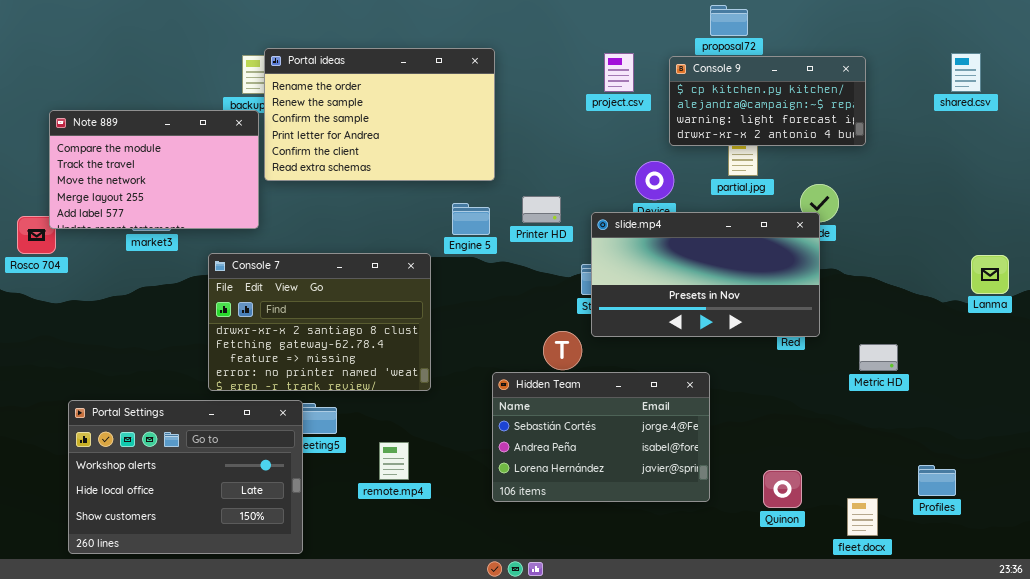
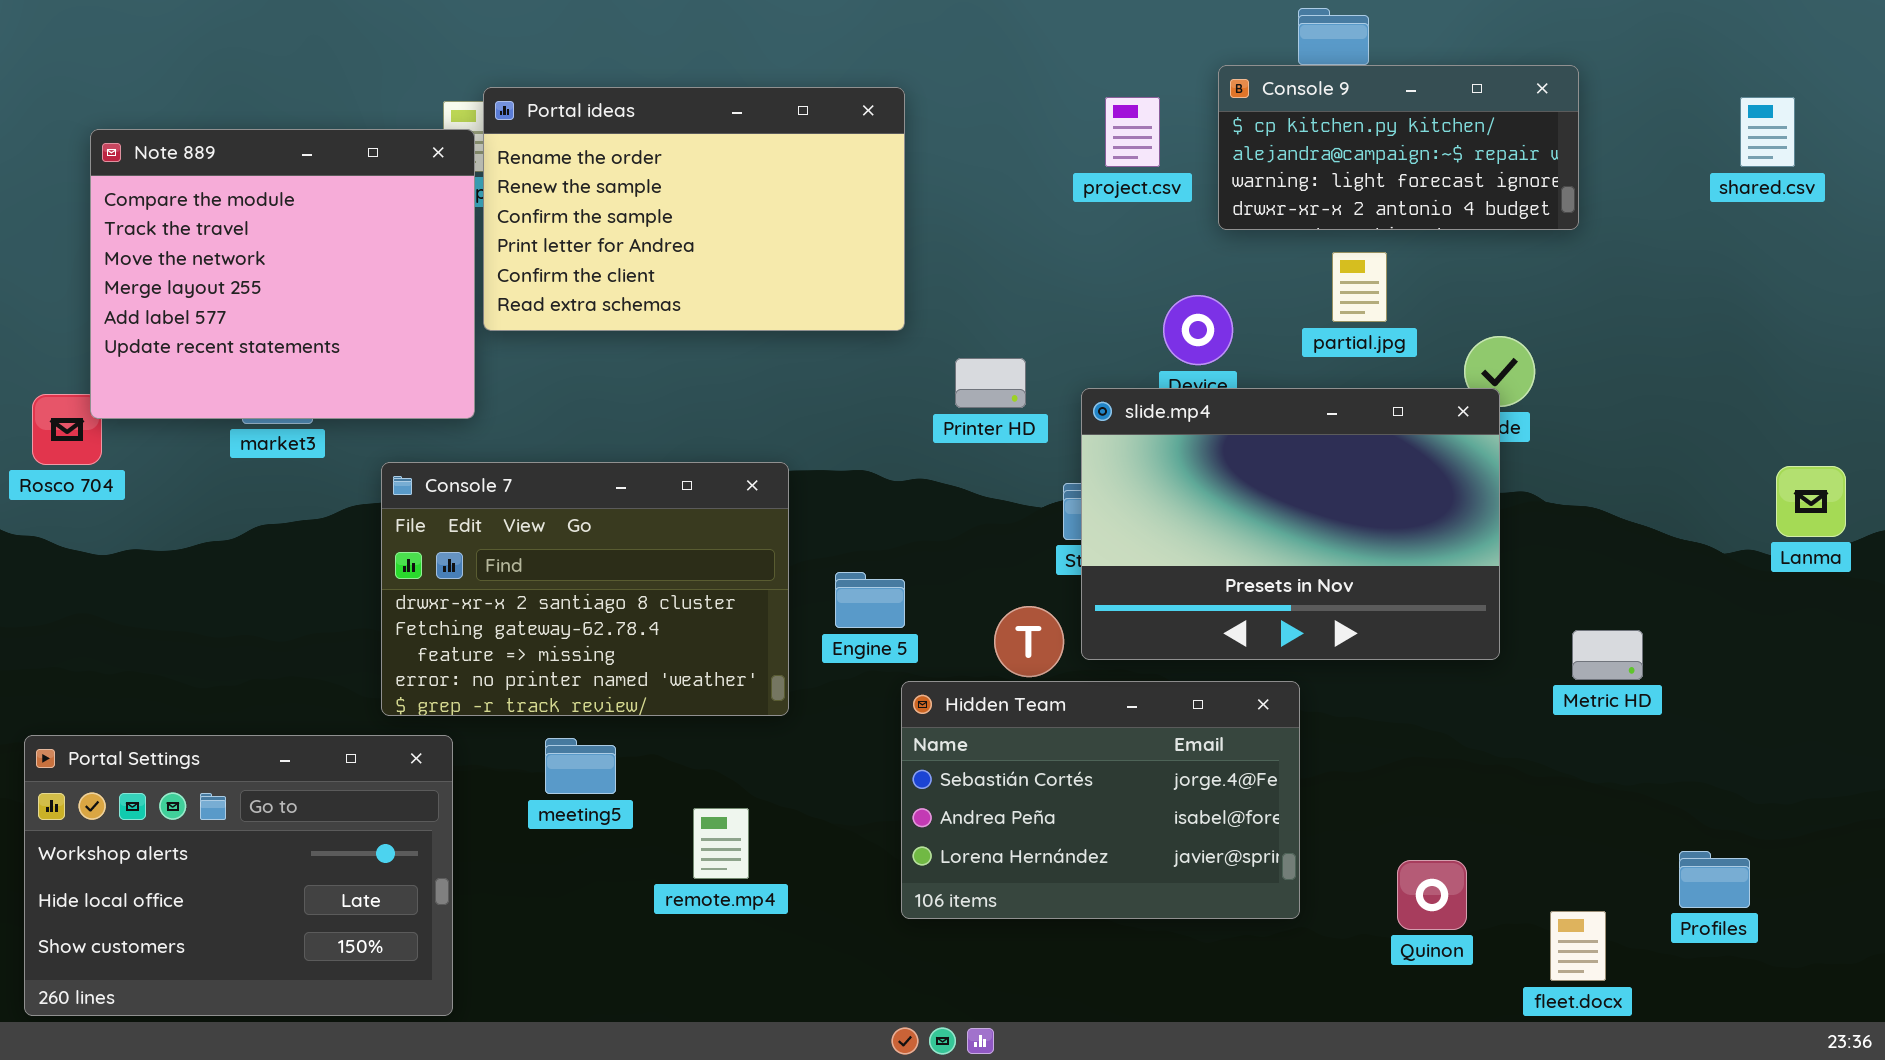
Console 9: [669,56,866,146] -> [1218,65,1579,230], moved
Note 889: [49,110,259,229] -> [90,129,475,419], resized
Engine 5: [452,203,490,235] -> [835,572,905,628], moved
slide.mp4: [591,212,820,337] -> [1081,388,1500,660], resized
Portal Settings: [68,400,303,554] -> [24,735,453,1016], moved

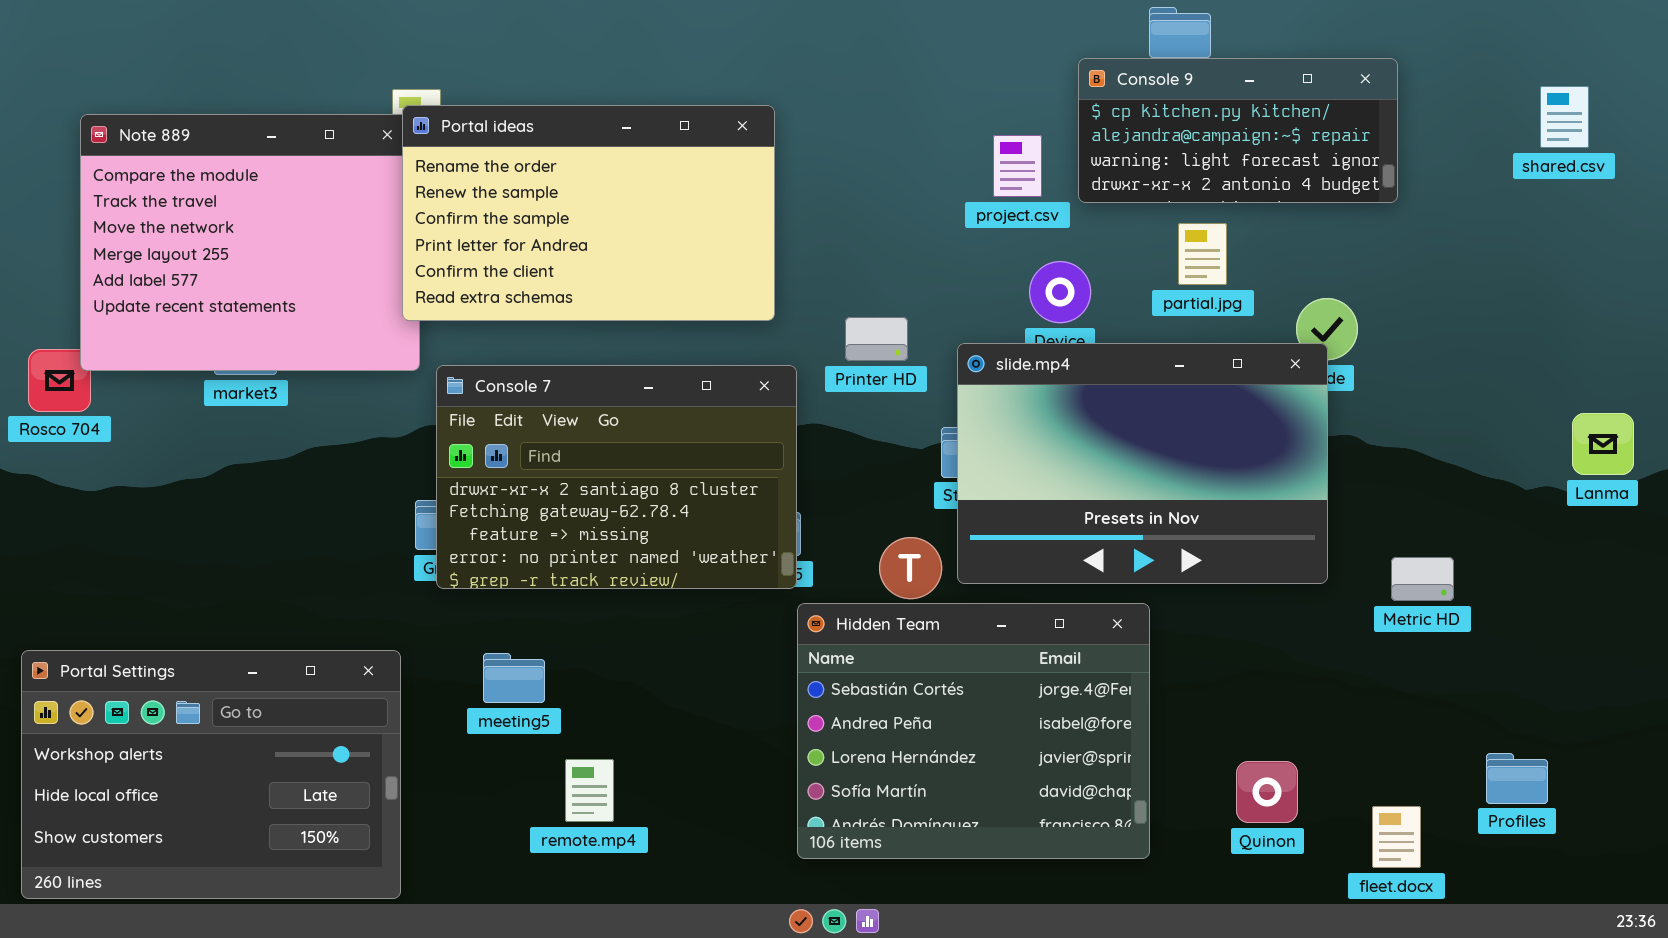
Portal ideas: [483,87,905,331] -> [402,105,775,321], moved
project.csv: [1105,97,1160,167] -> [993,135,1042,197], moved
Console 7: [381,462,789,716] -> [436,365,797,589], moved
Hidden Team: [901,681,1300,919] -> [797,603,1150,859], resized
remote.mp4: [693,808,749,879] -> [565,759,614,822], moved

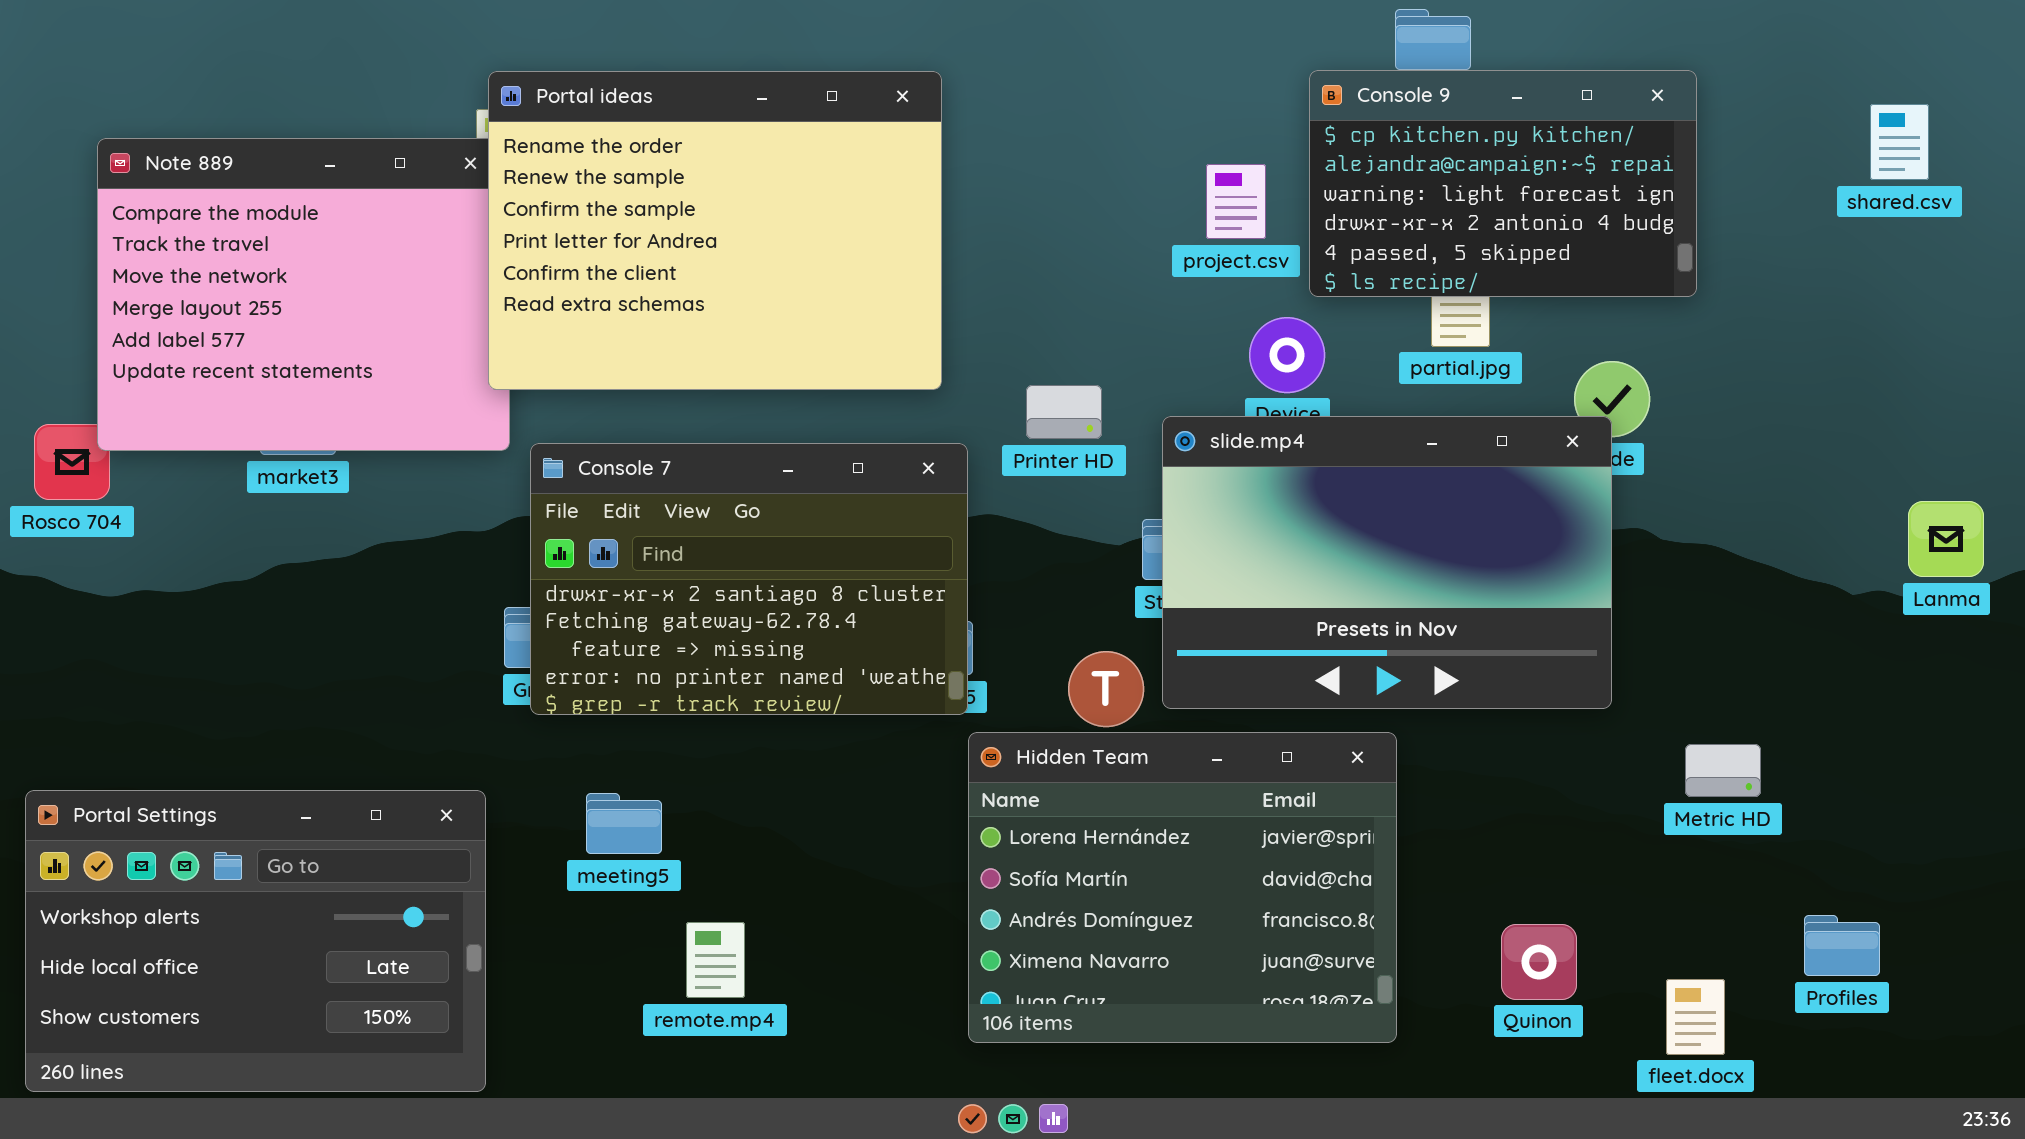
Console 9: [1078,58,1398,203] -> [1309,70,1697,297], resized
Portal ideas: [402,105,775,321] -> [488,71,942,390], resized
Metric HD: [1391,557,1454,601] -> [1685,744,1761,797], moved
Hidden Team: [797,603,1150,859] -> [968,732,1397,1043], scrolled down 2 rows

